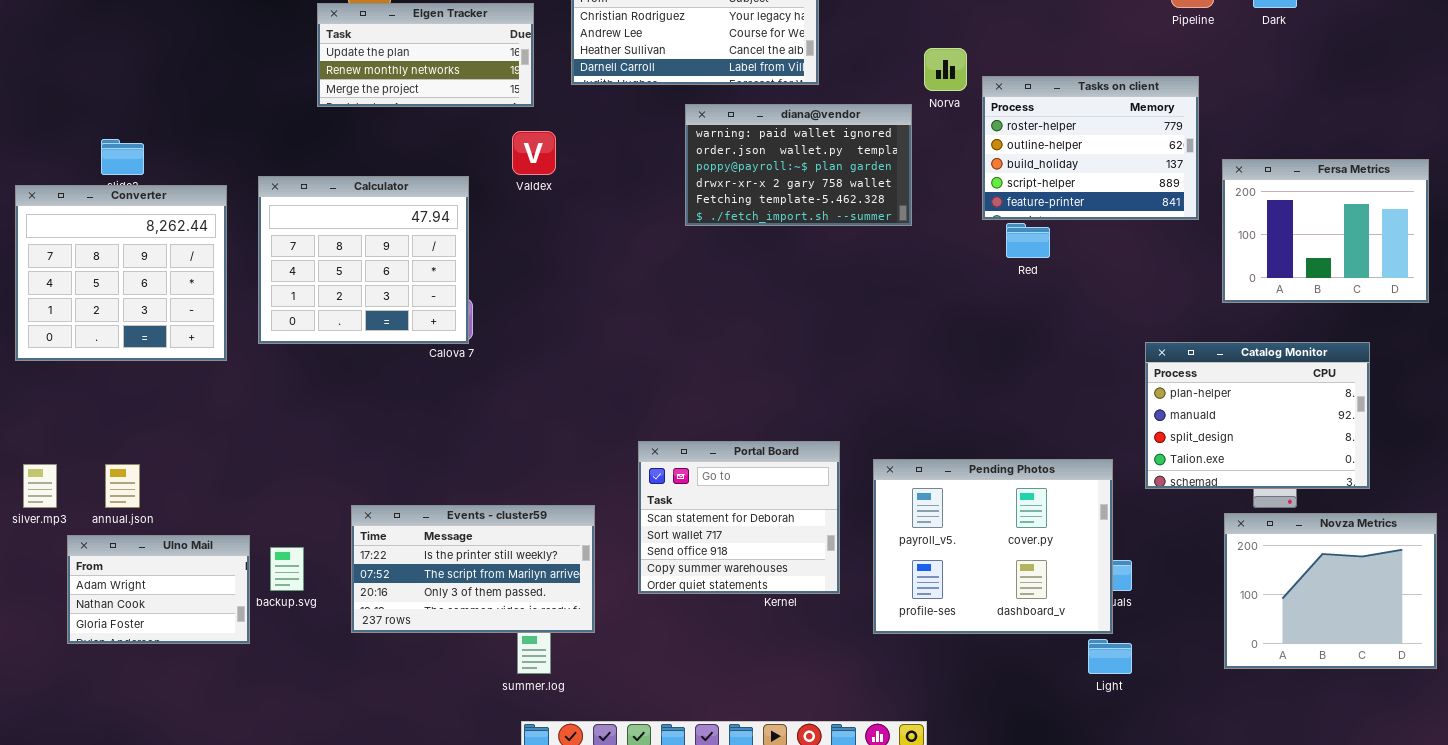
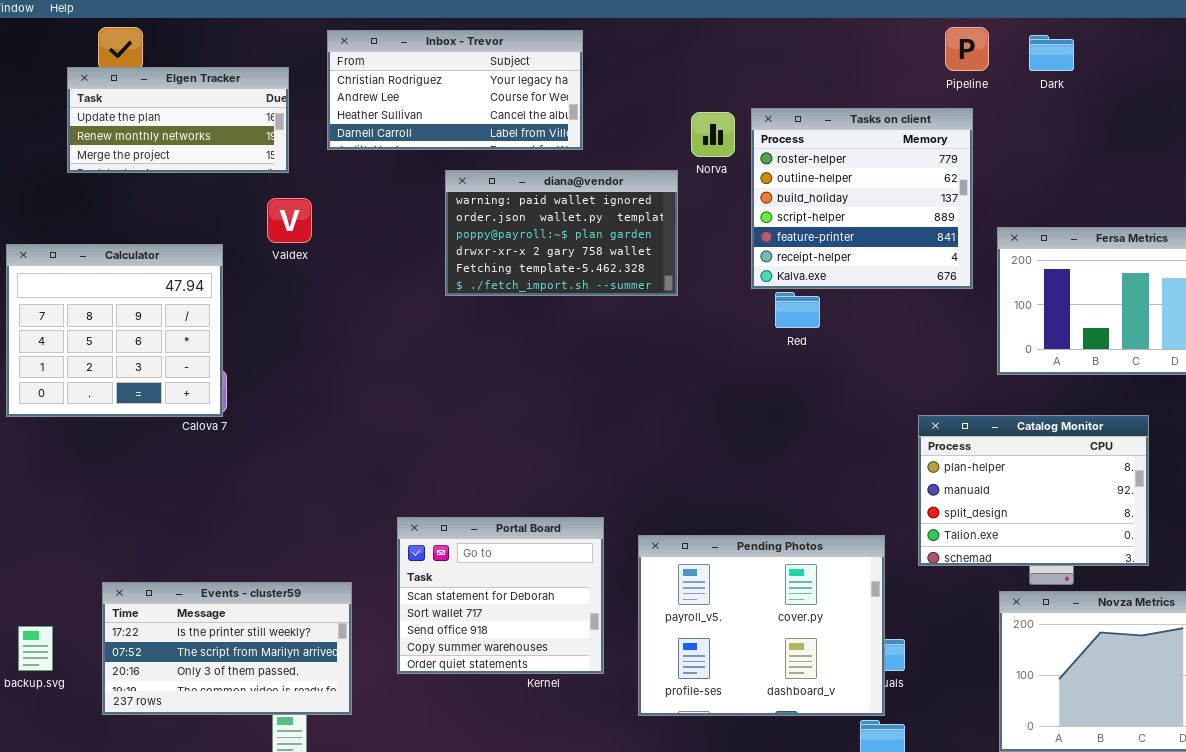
Tasks on client: [982,76,1199,220] -> [751,108,973,289], resized

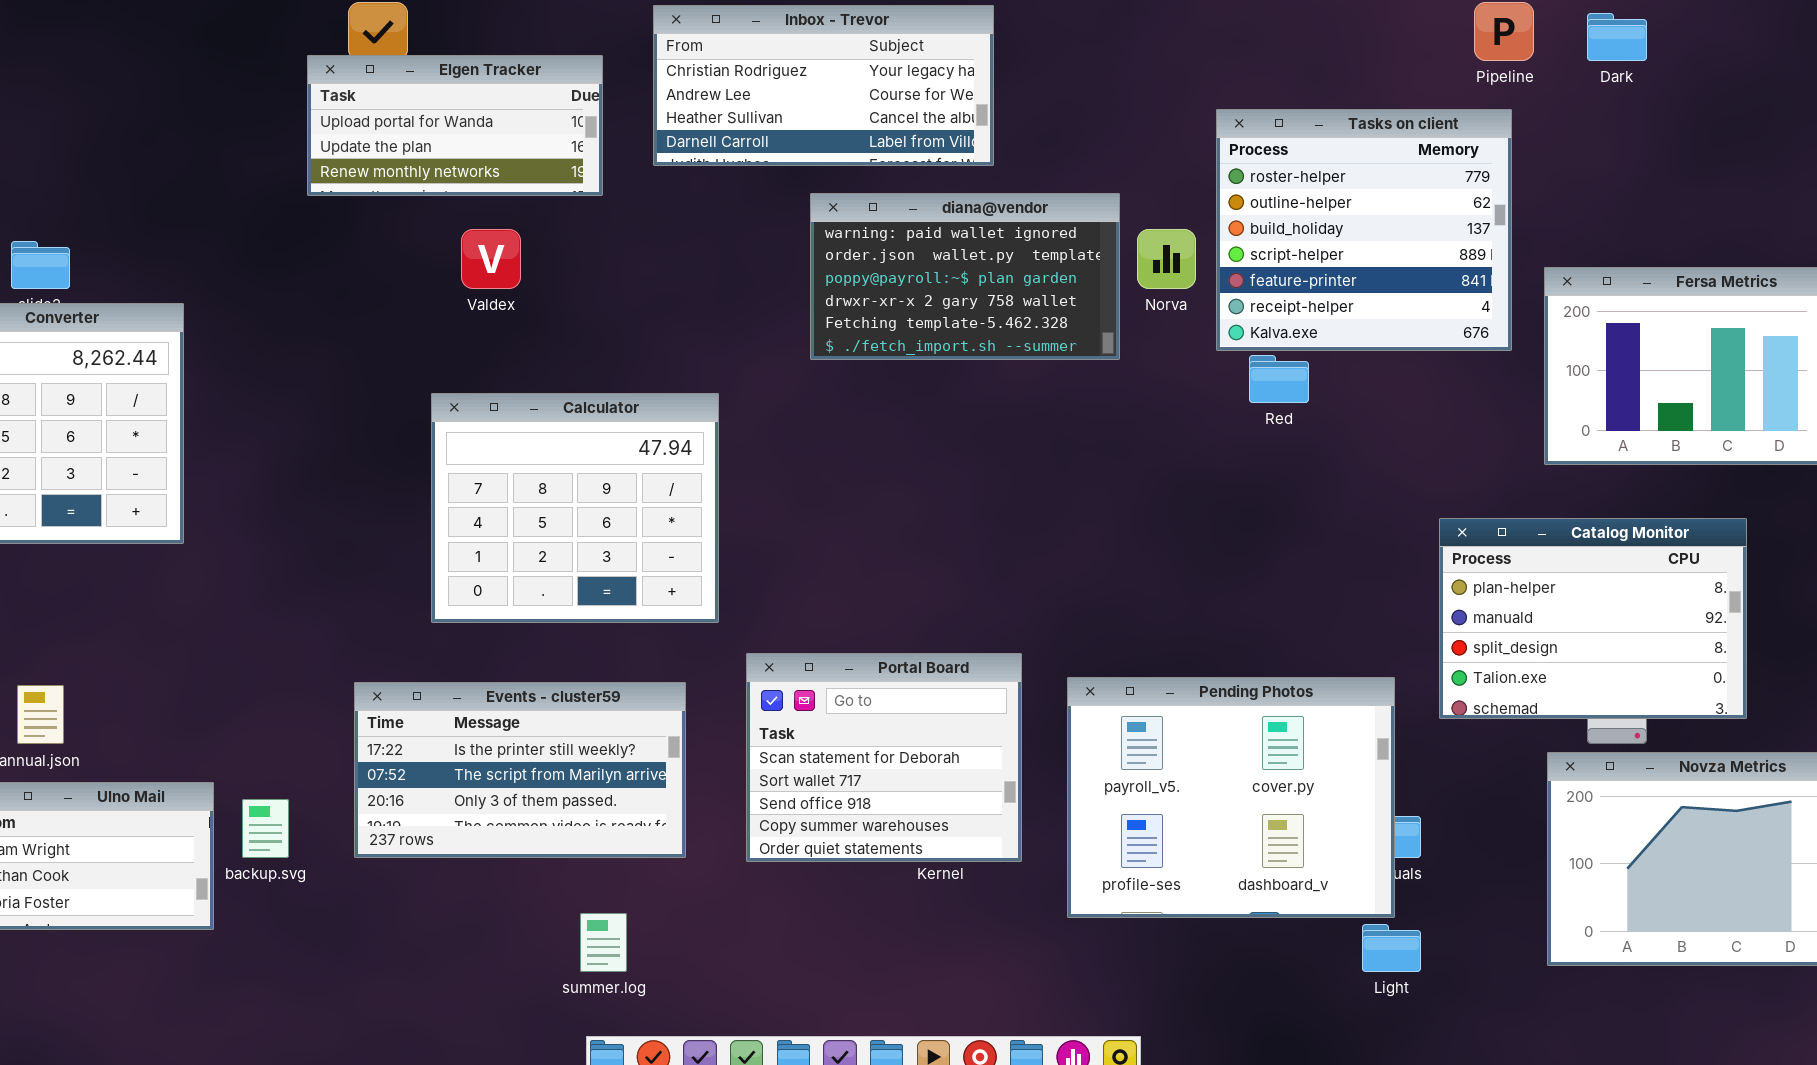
Elgen Tracker: [67,67,289,173] -> [307,55,603,196], scrolled up 1 row
Norva: [691,112,735,157] -> [1137,229,1196,289], moved
Valdex: [267,198,312,243] -> [461,229,521,289], moved
Calculator: [6,244,223,417] -> [431,393,719,623], moved
Events - cluster59: [102,582,352,715] -> [354,682,686,858], moved

